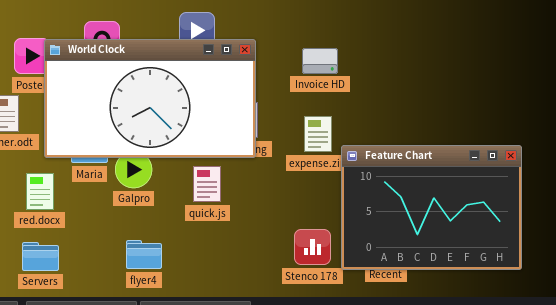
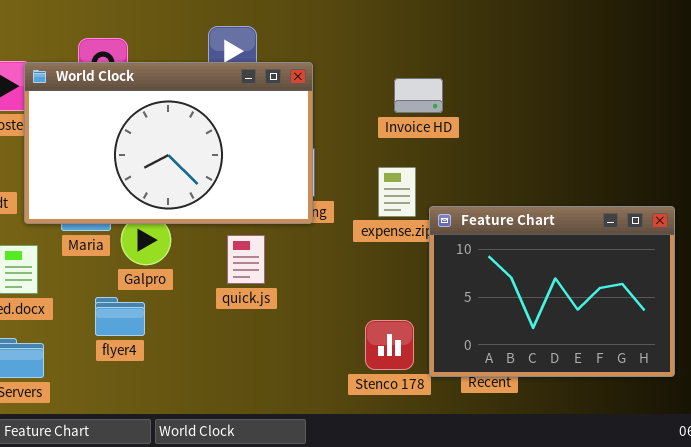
Invoice HD: [302,48,338,74] -> [394,78,443,113], moved
flyer4: [126,240,162,269] -> [95,297,145,336], moved

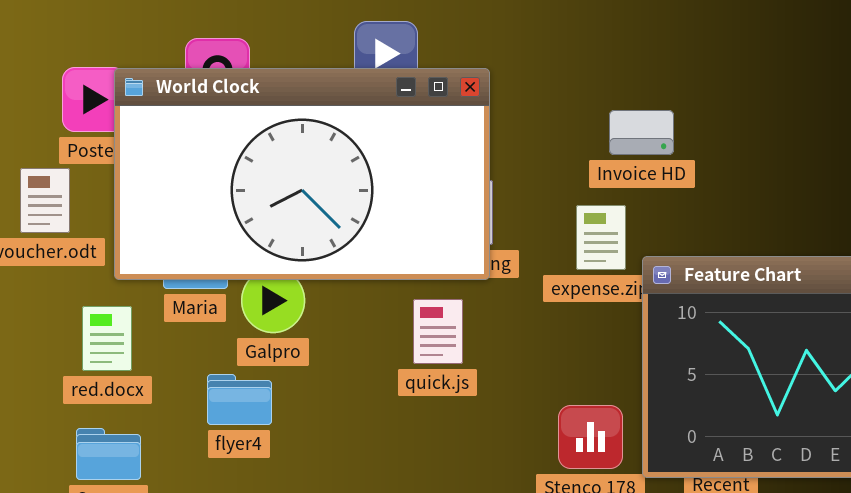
Invoice HD: [394,78,443,113] -> [609,110,674,155], moved
quick.js: [227,235,265,284] -> [413,299,463,364], moved

